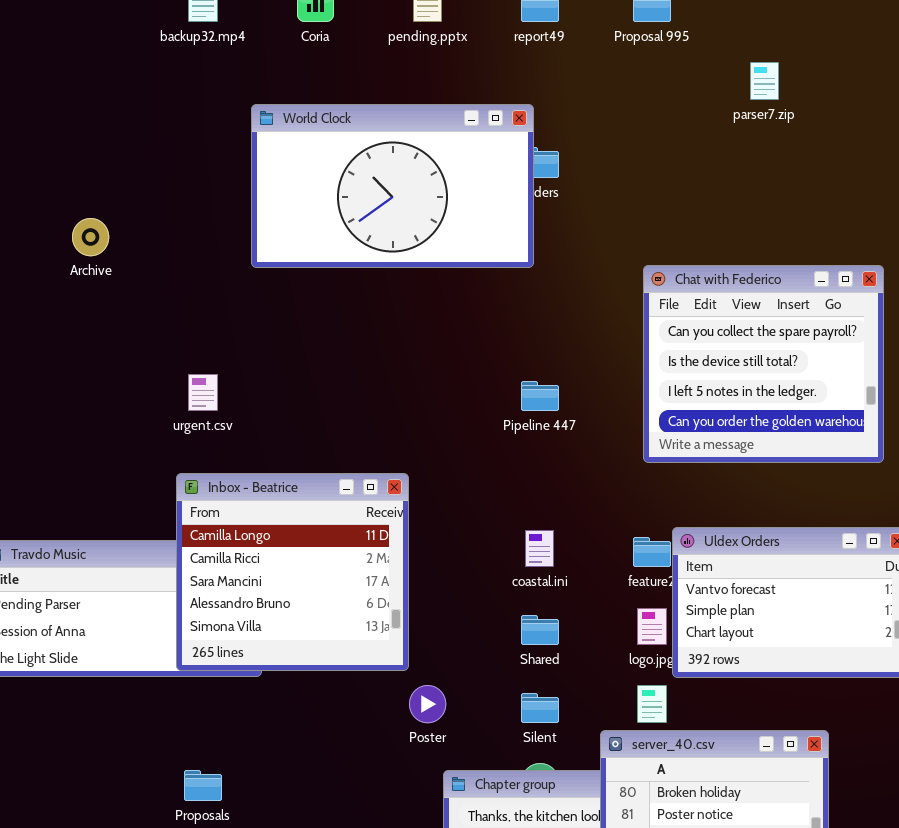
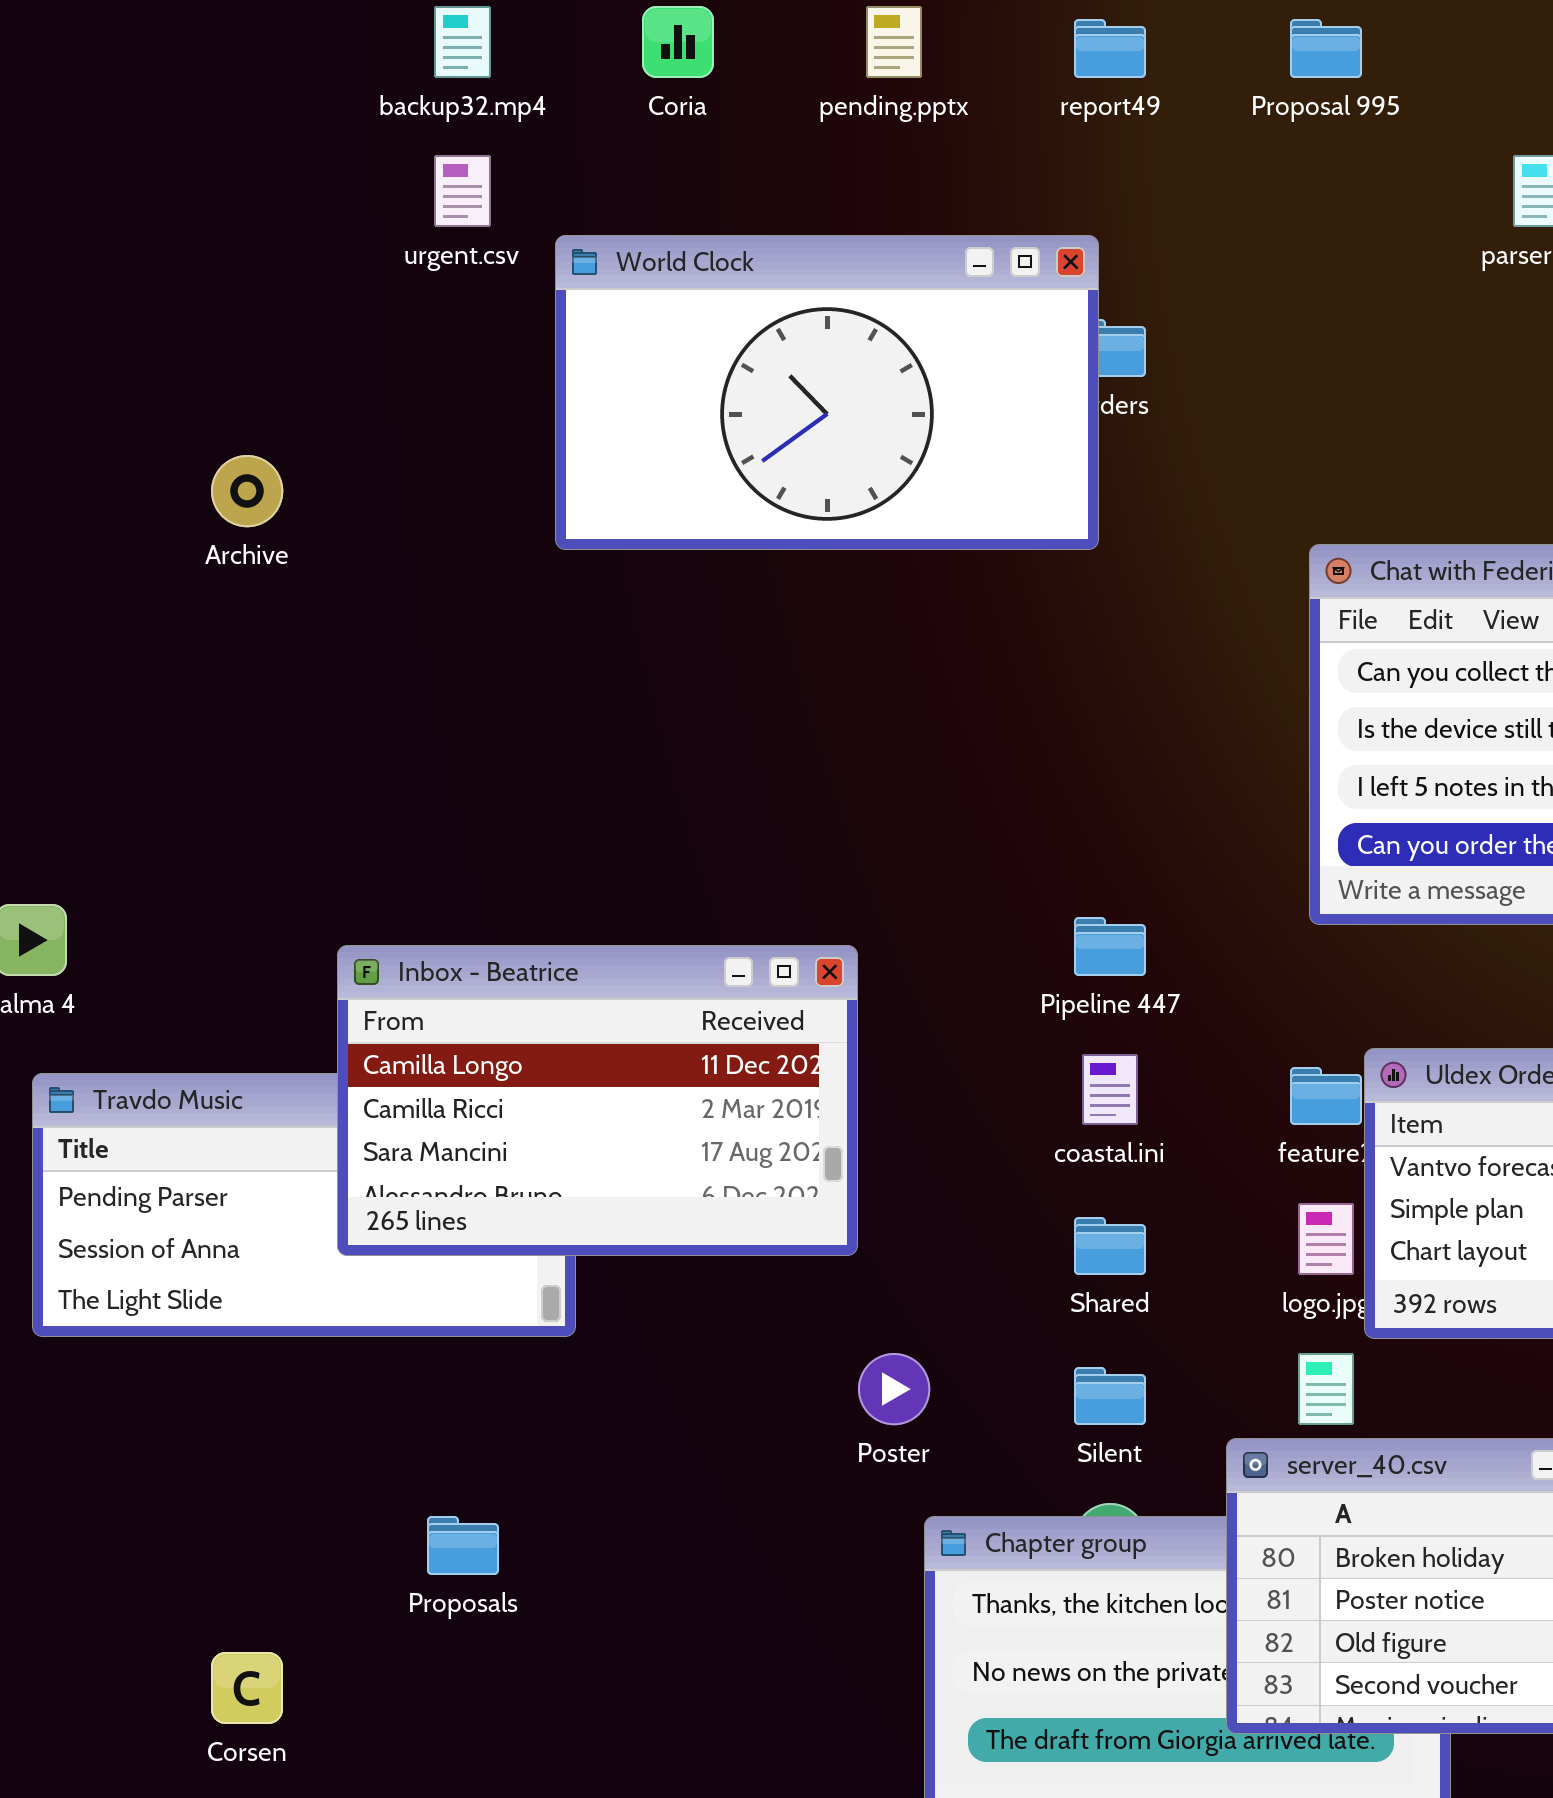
urgent.csv: [188,374,218,411] -> [434,155,491,227], moved
Pipeline 447: [521,381,559,411] -> [1074,917,1146,976], moved
Inbox - Beatrice: [176,473,409,671] -> [337,945,858,1256], resized

